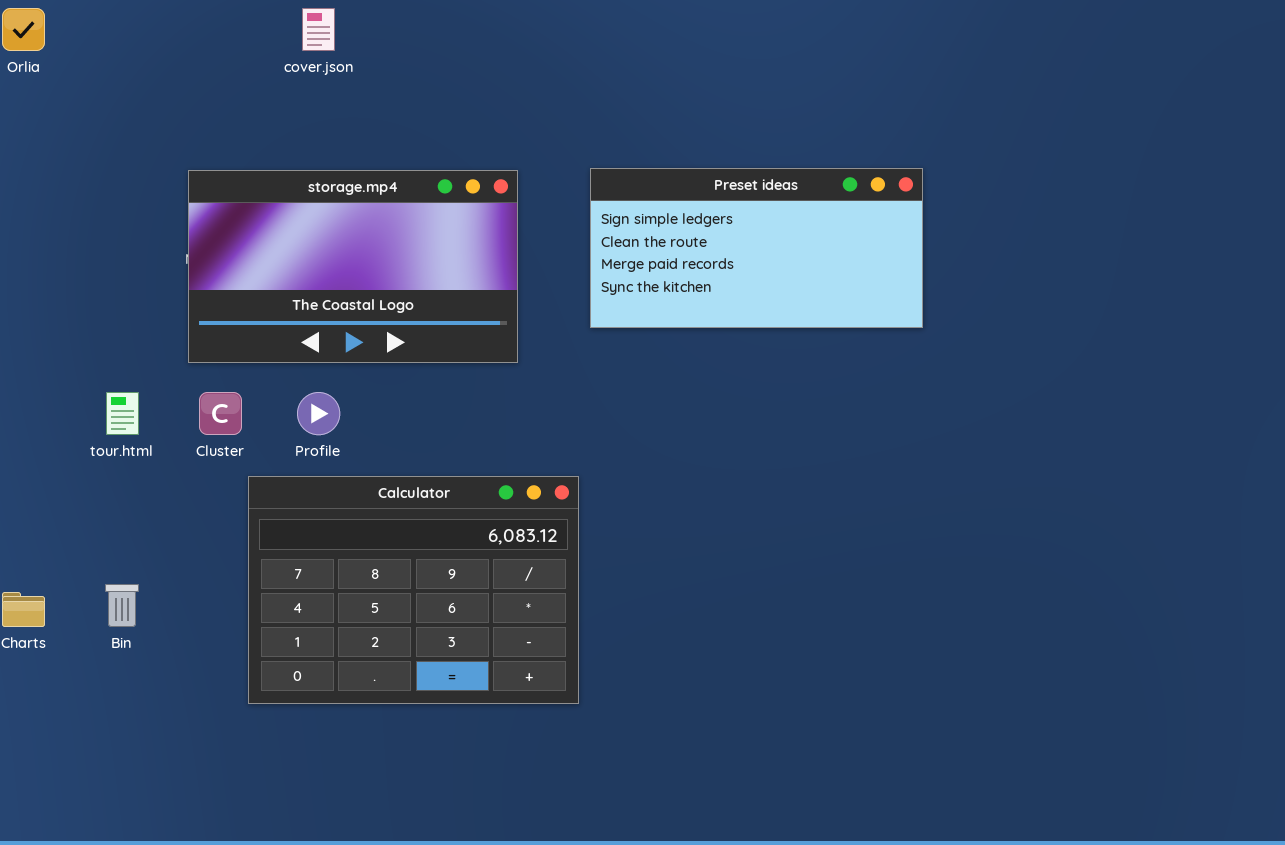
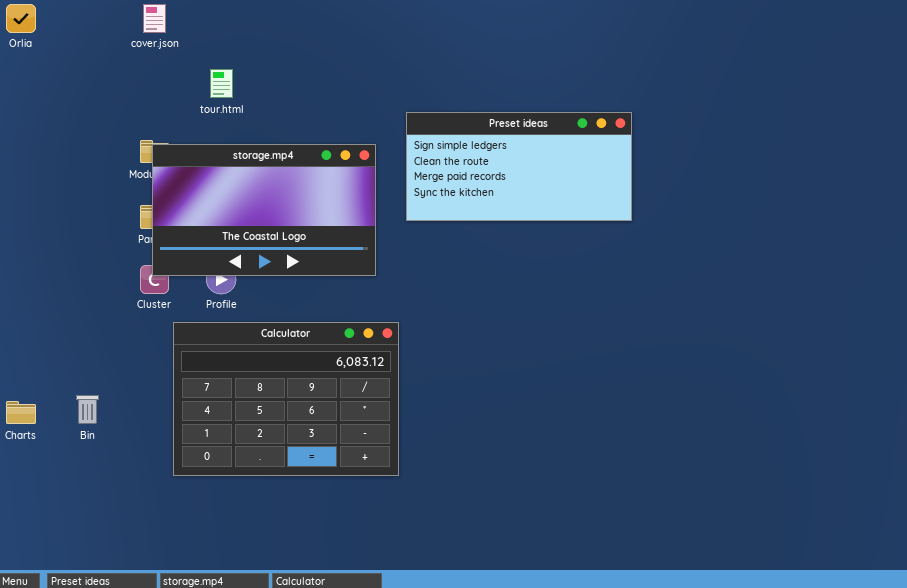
cover.json: [302,8,335,51] -> [143,4,166,33], moved
storage.mp4: [188,170,518,363] -> [152,144,376,276], moved
tour.html: [106,392,139,435] -> [210,69,233,98], moved

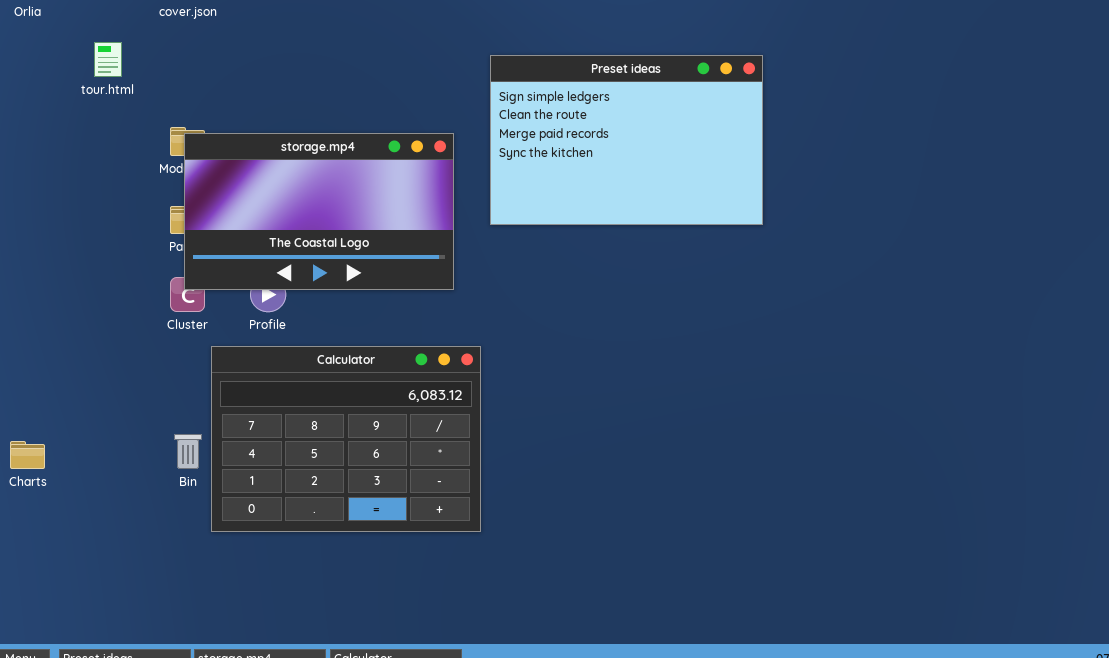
tour.html: [210,69,233,98] -> [94,42,122,77], moved
Preset ideas: [406,112,632,221] -> [490,55,763,225], resized
Bin: [76,395,99,424] -> [174,434,202,469], moved

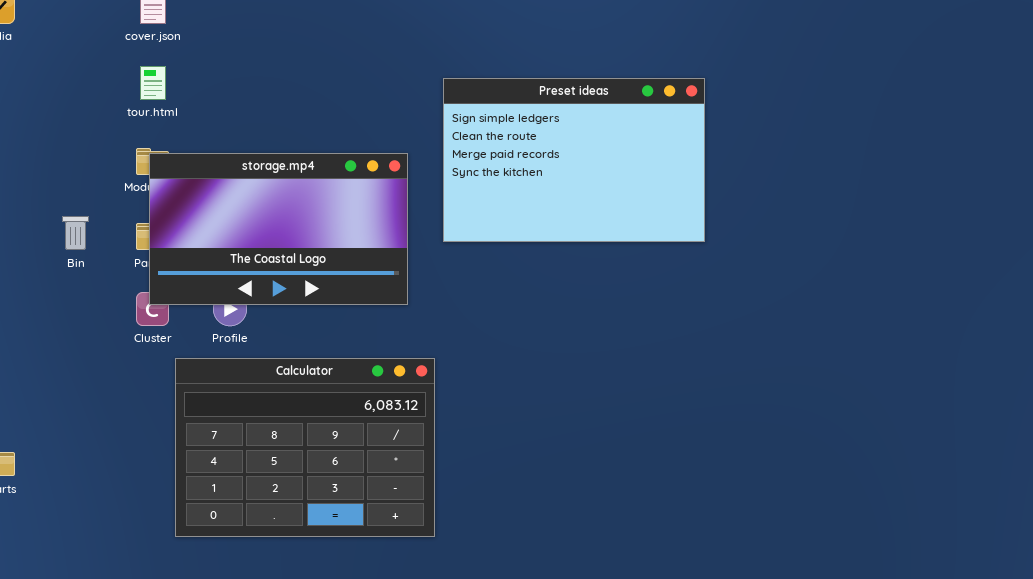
tour.html: [94,42,122,77] -> [140,66,166,100], moved
Bin: [174,434,202,469] -> [62,216,89,250], moved

